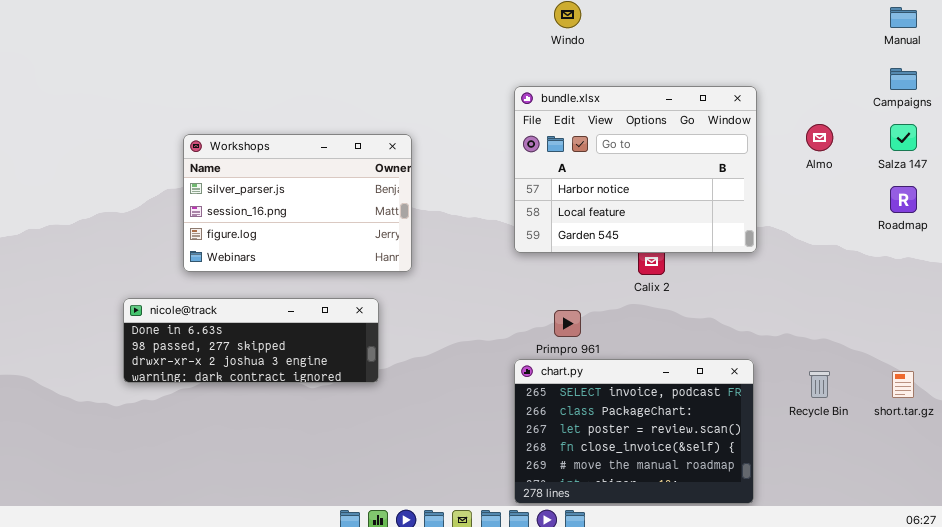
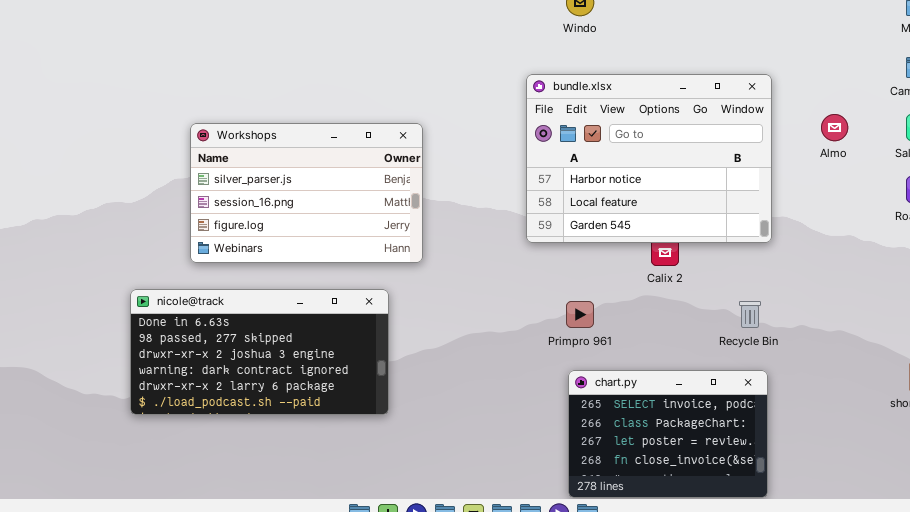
nicole@track: [123,298,379,383] -> [130,289,389,415], resized
chart.py: [514,359,754,504] -> [568,370,768,498], resized
Recycle Bin: [809,371,830,398] -> [739,301,761,328], moved

